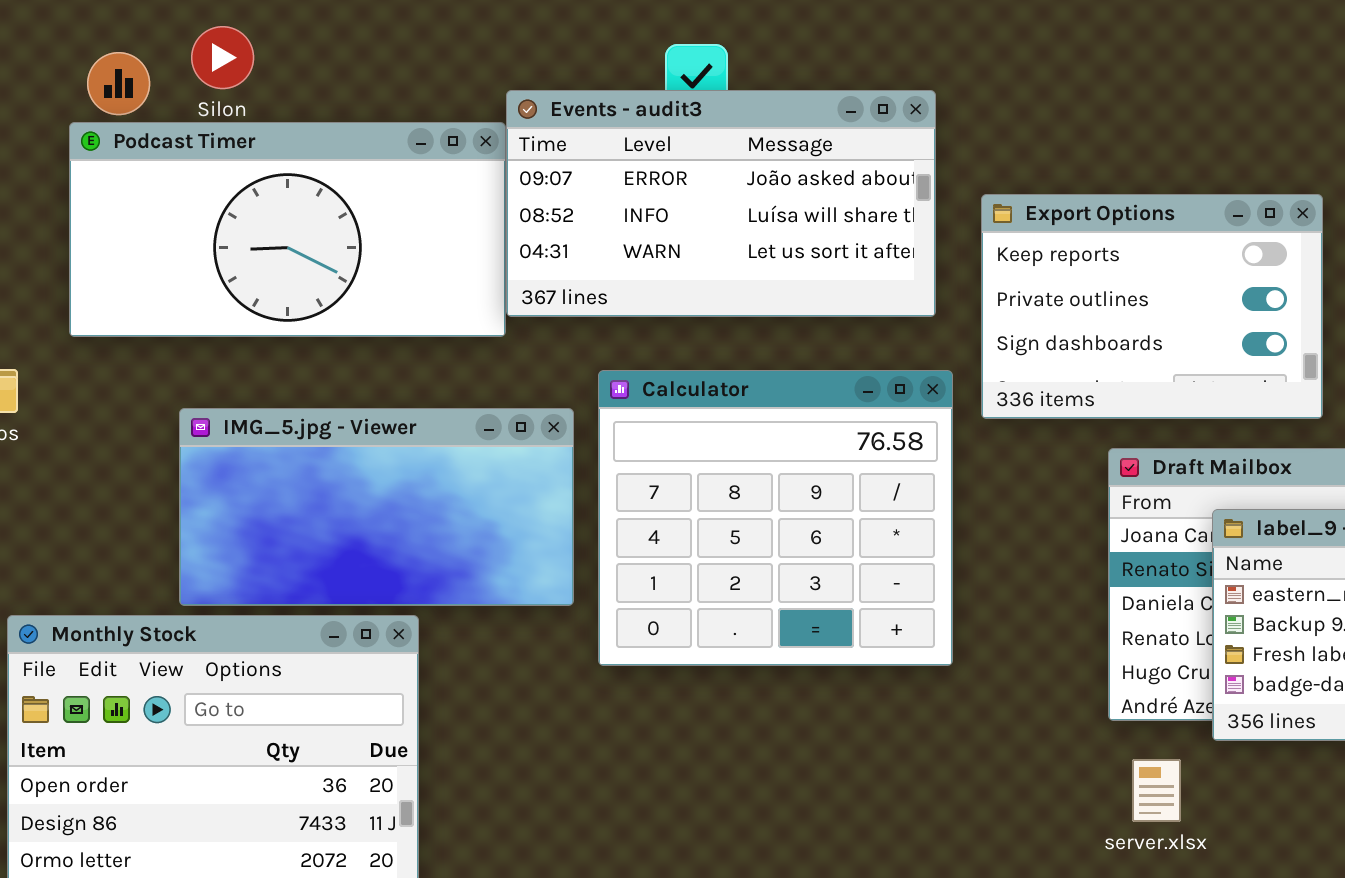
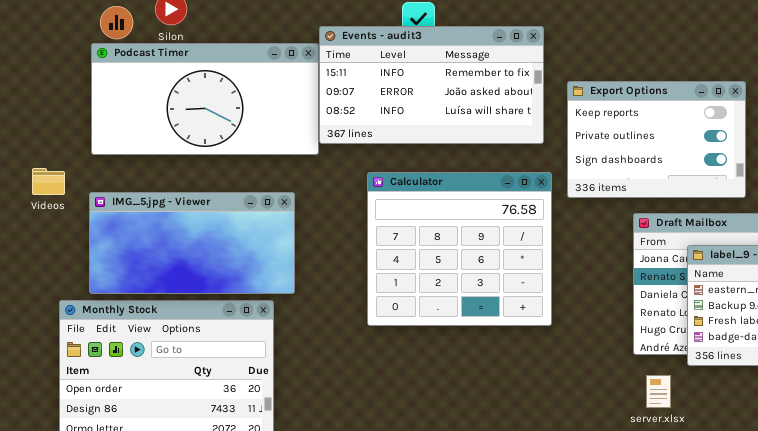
Events - audit3: [506,90,936,317] -> [319,26,544,144], scrolled up 1 row
IMG_5.jpg - Viewer: [179,408,574,606] -> [89,192,295,294], moved

